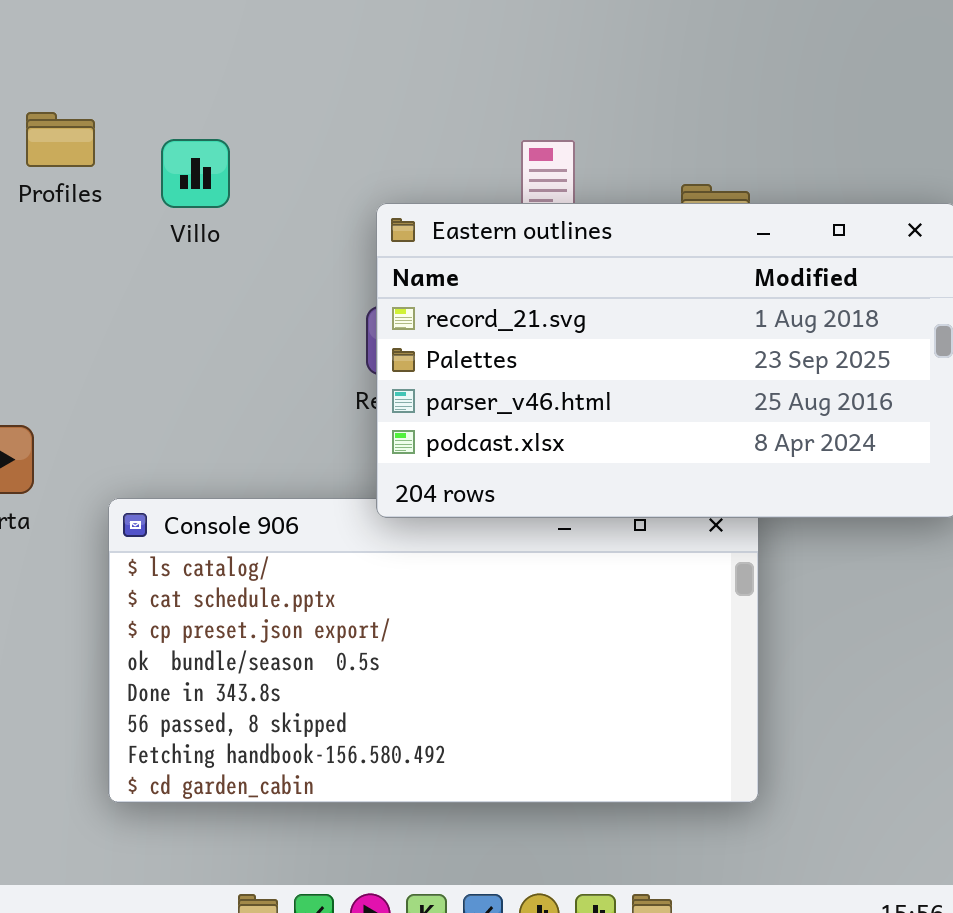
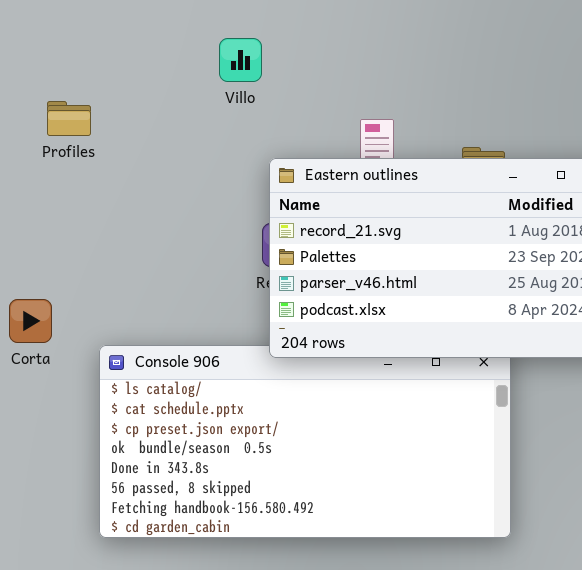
Villo: [161,139,230,208] -> [219,38,262,82], moved

